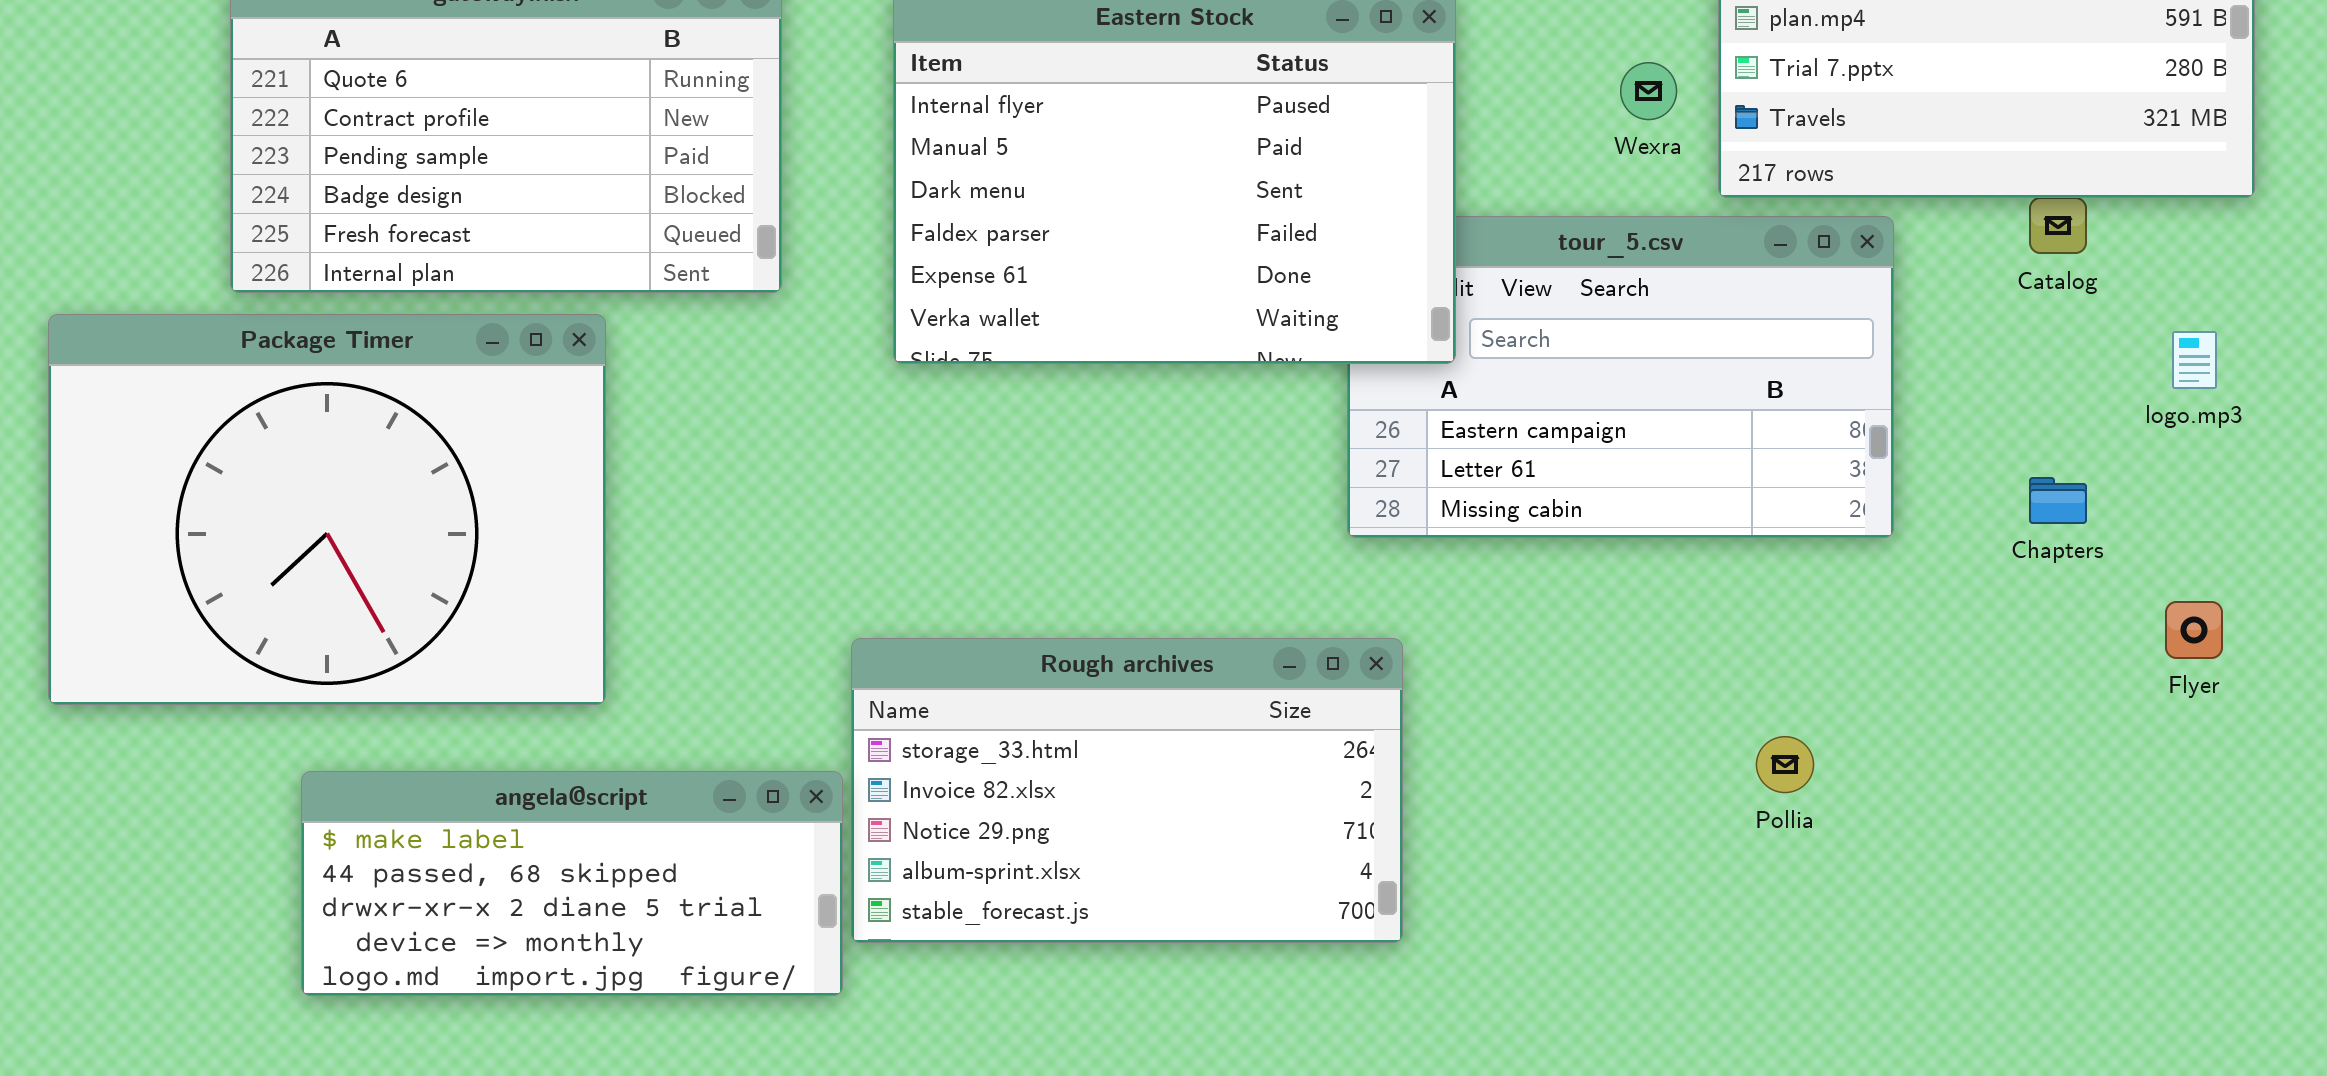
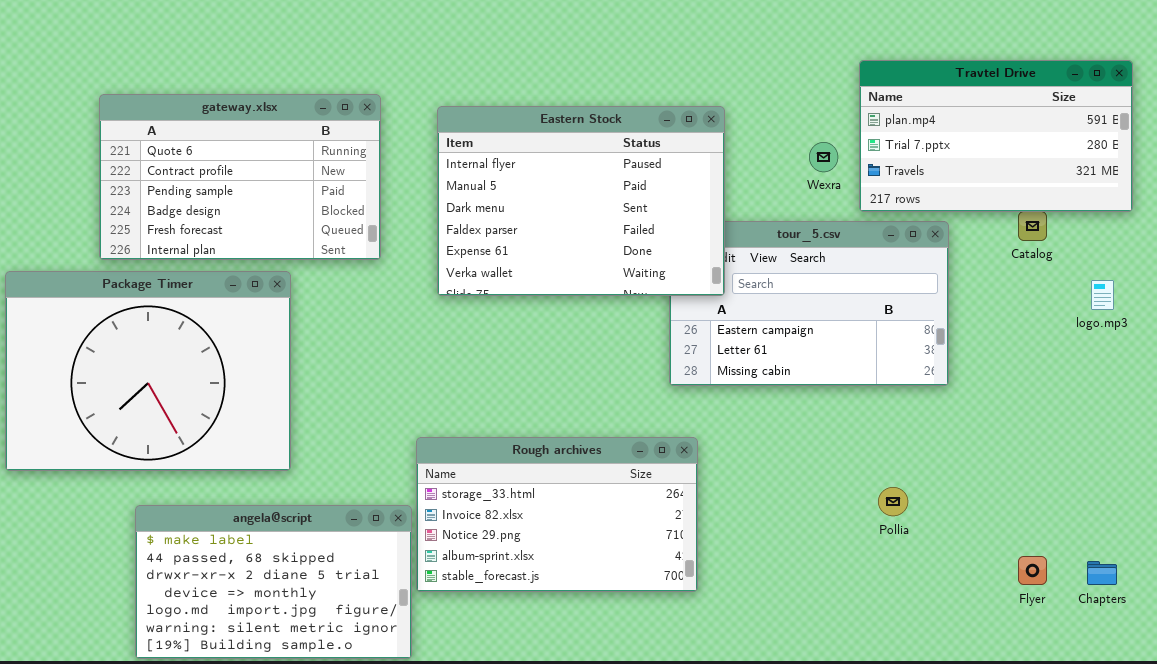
Chapters: [2029,477,2087,524] -> [1087,561,1117,585], moved
Flyer: [2165,601,2223,659] -> [1018,556,1047,585], moved
angela@script: [301,771,843,996] -> [135,505,412,659], resized

